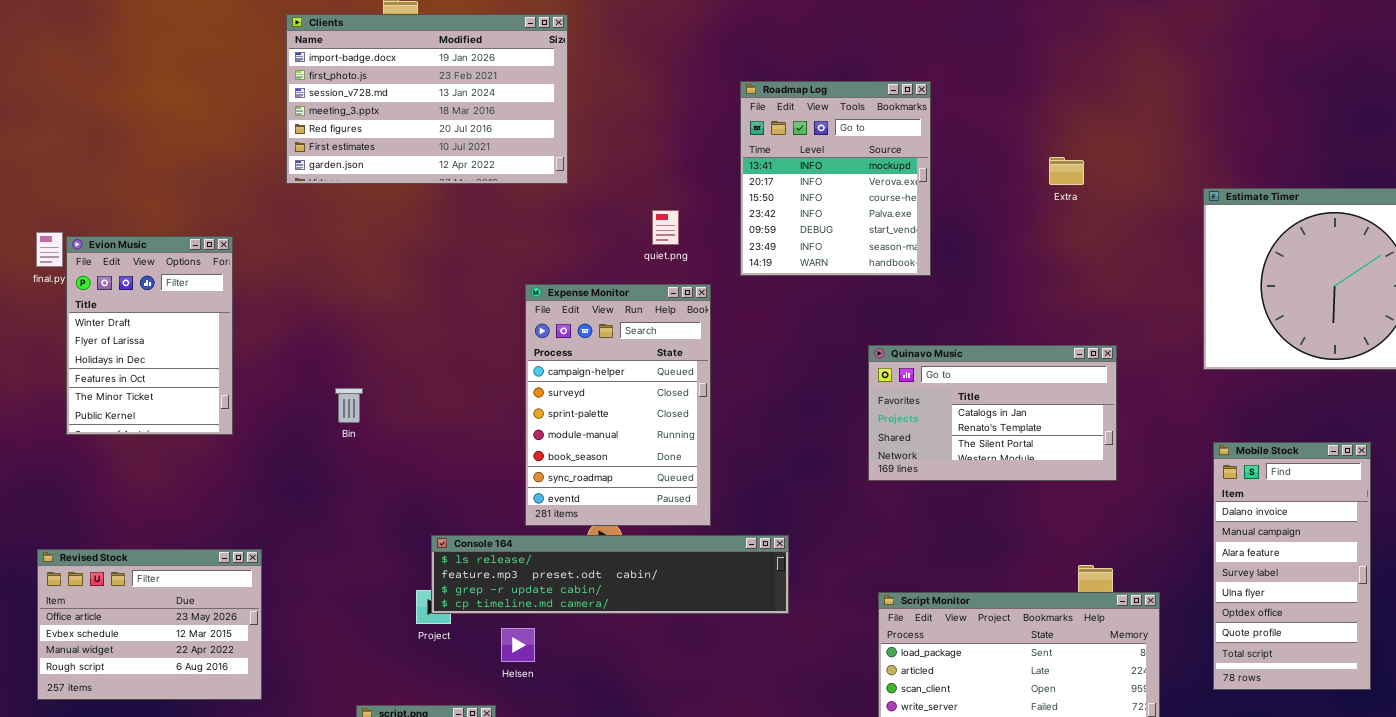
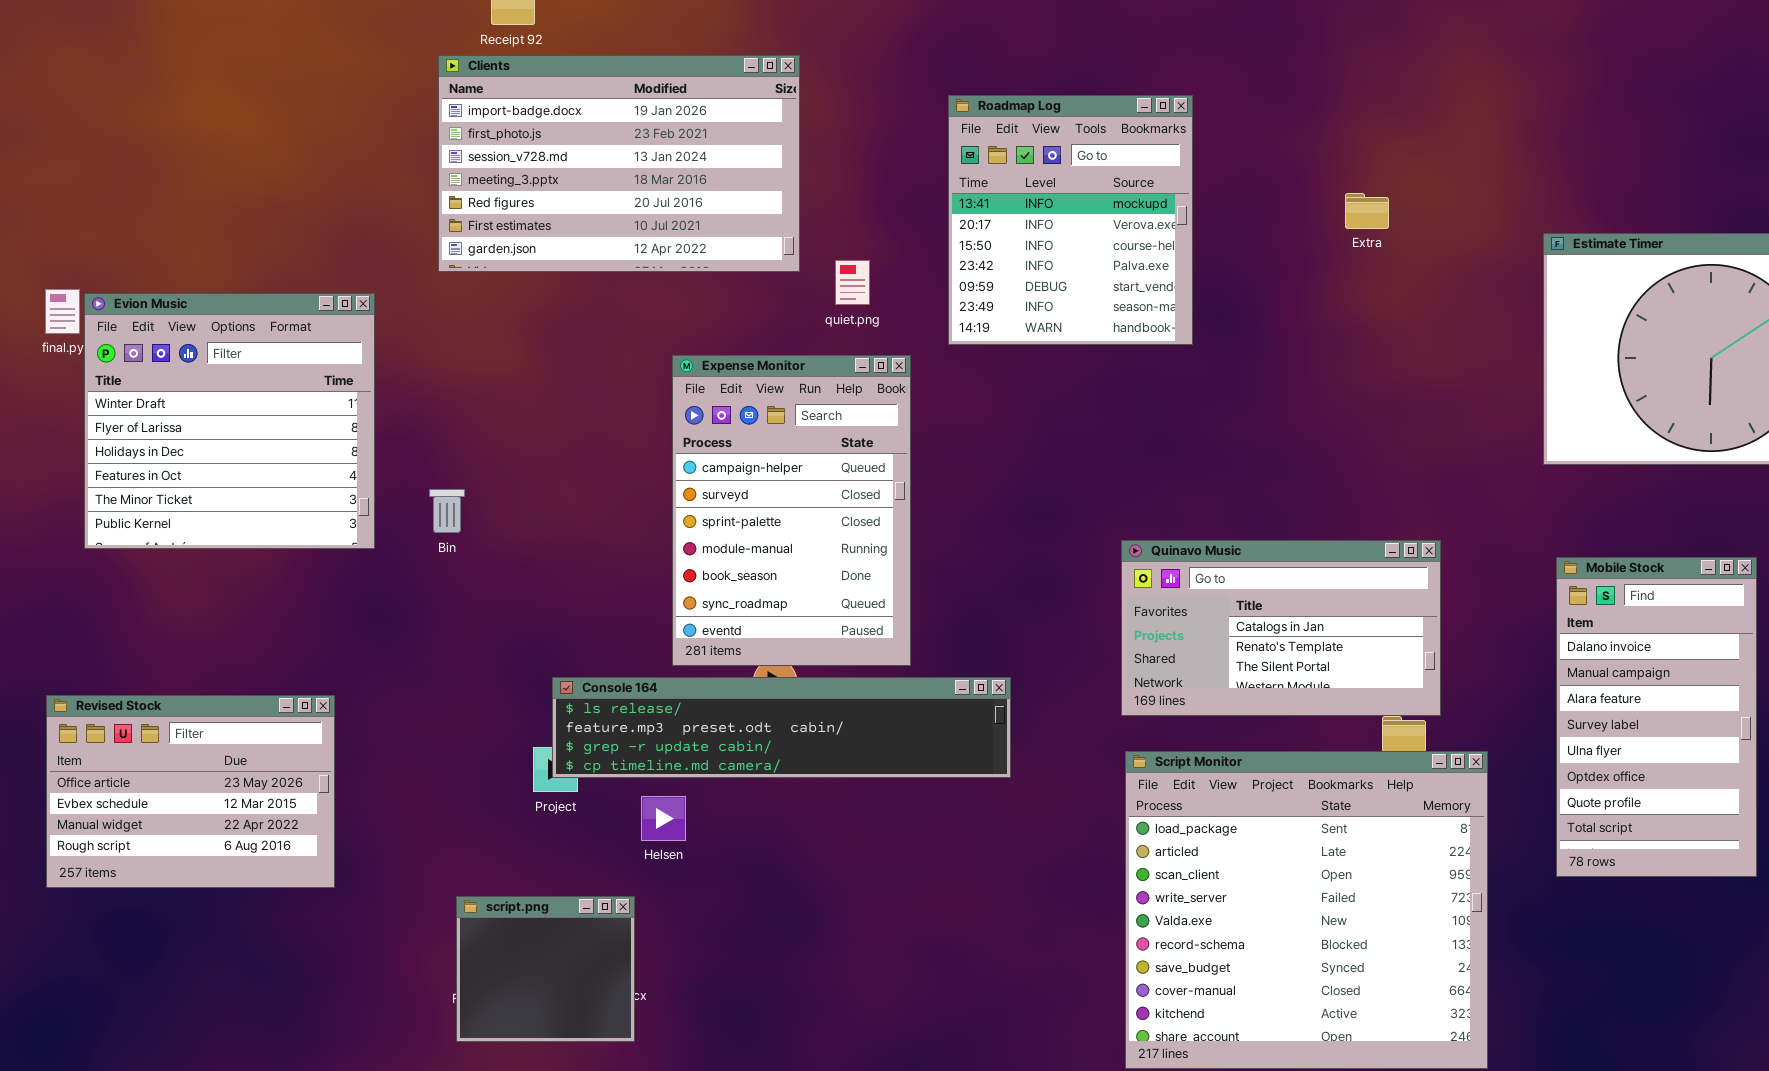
Clients: [286,14,568,184] -> [438,55,800,272], moved
Evion Music: [66,236,233,435] -> [84,293,375,549], resized
Quinavo Music: [868,345,1117,481] -> [1121,540,1441,716], moved

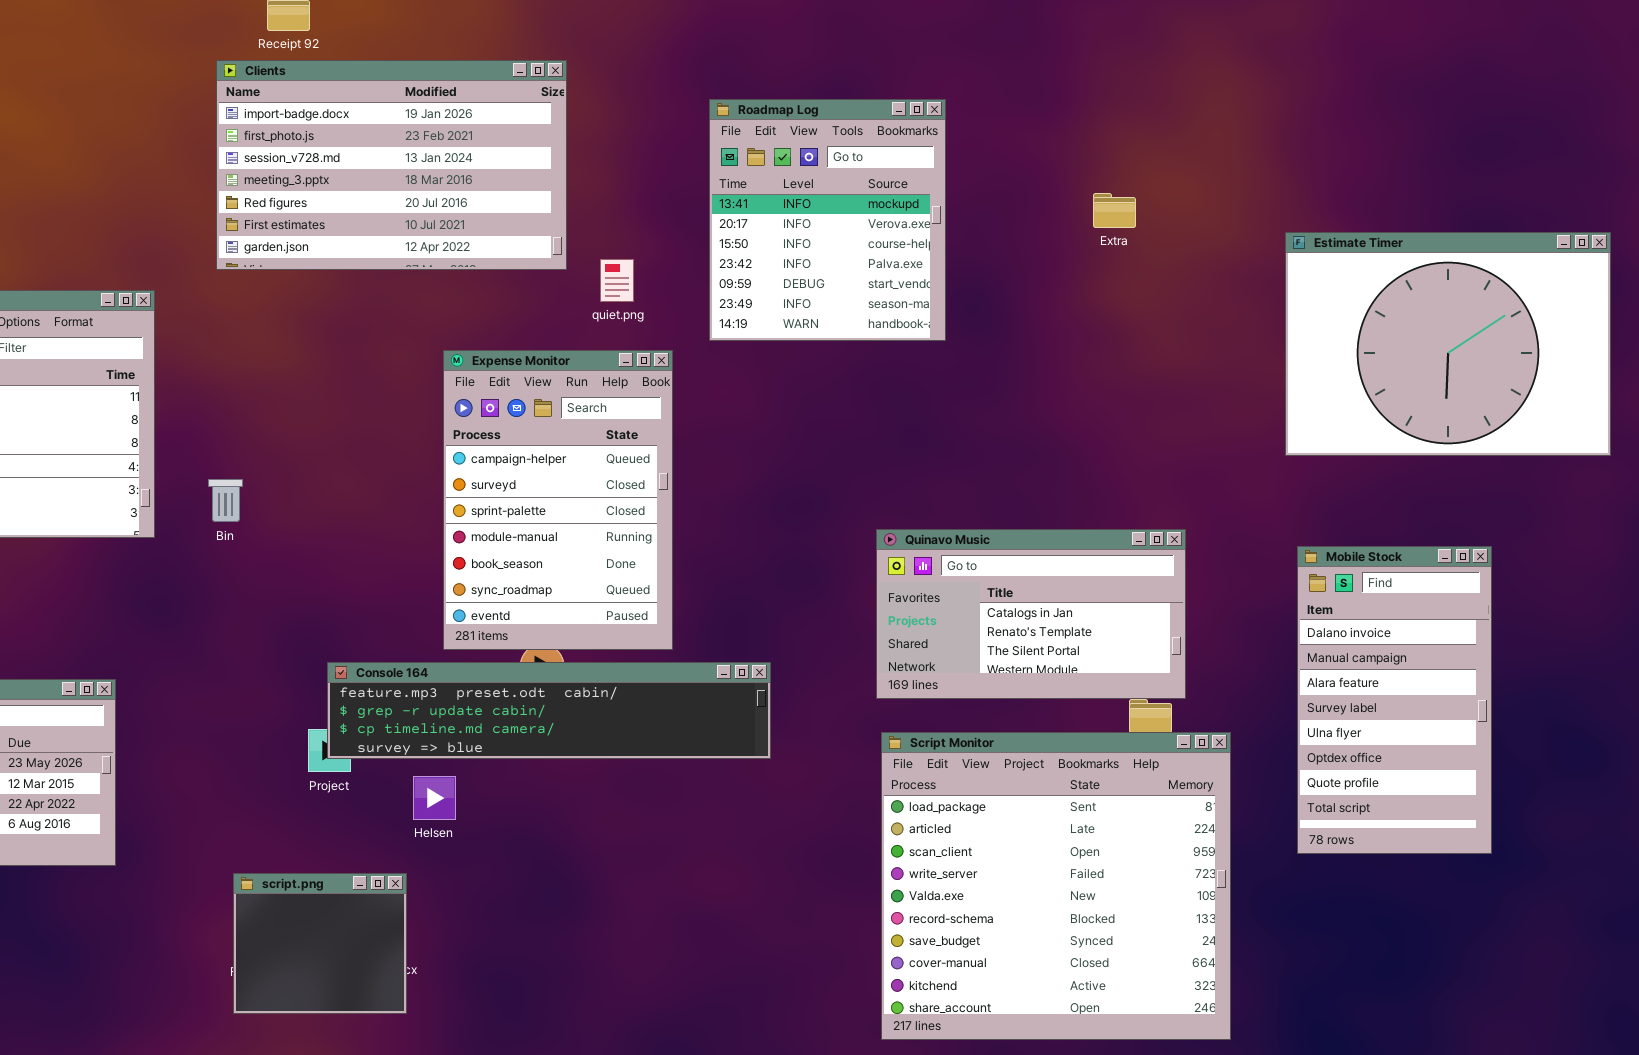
Console 164: [552,677,1011,778] -> [327,662,771,759], scrolled down 1 row

